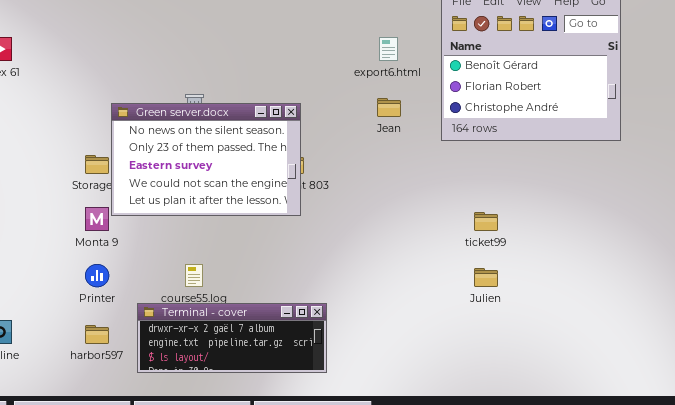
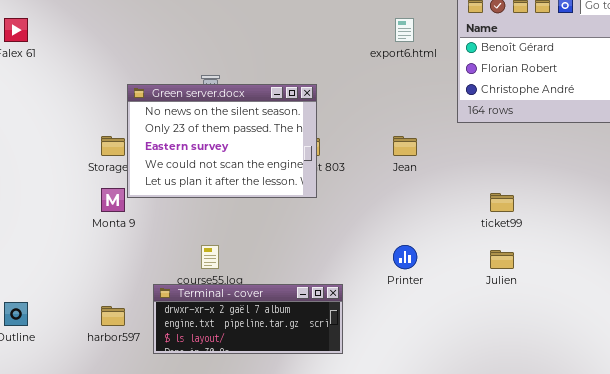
Jean: [377,98,401,117] -> [393,136,417,156], moved
Printer: [85,264,109,287] -> [393,245,417,269], moved

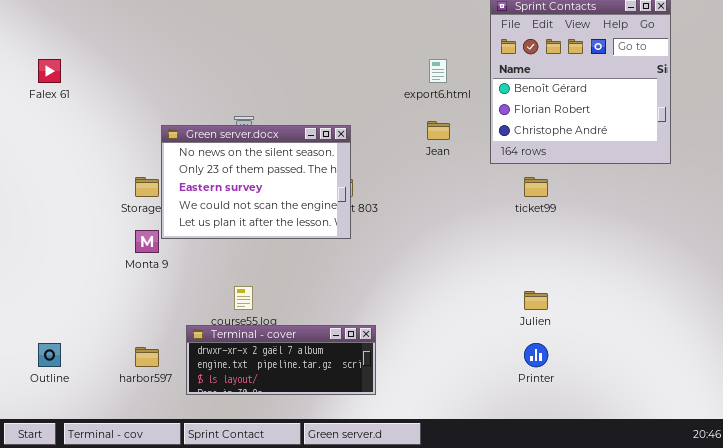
Jean: [393,136,417,156] -> [427,121,450,140], moved
ticket99: [490,193,514,212] -> [524,177,548,197], moved
Printer: [393,245,417,269] -> [524,343,548,367], moved

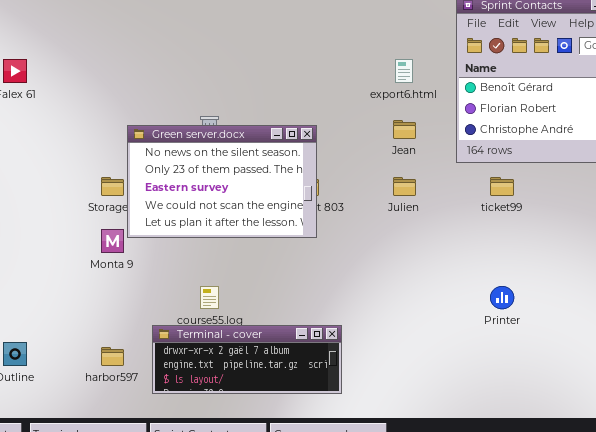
Julien: [524,291,548,310] -> [393,177,416,196], moved
Printer: [524,343,548,367] -> [490,286,514,309], moved

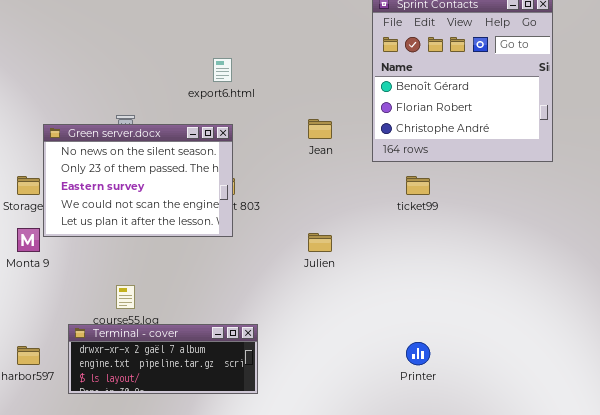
export6.html: [395,59,413,83] -> [213,58,232,82], moved
Julien: [393,177,416,196] -> [308,233,332,252], moved
Printer: [490,286,514,309] -> [406,342,430,365], moved

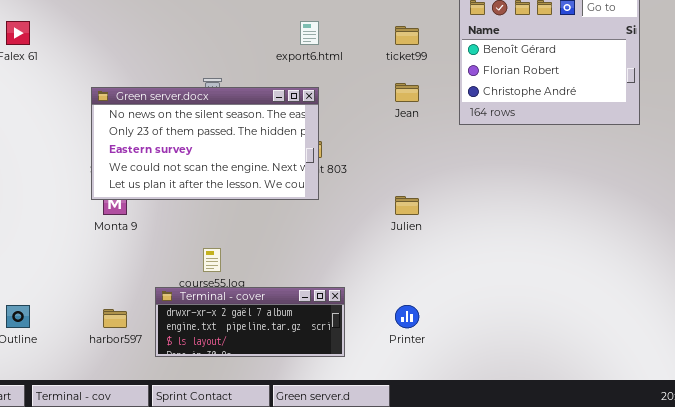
Green server.docx: [43,124,233,237] -> [91,87,319,200], resized
ticket99: [406,176,430,195] -> [395,26,419,45], moved
Printer: [406,342,430,365] -> [395,305,419,328], moved

